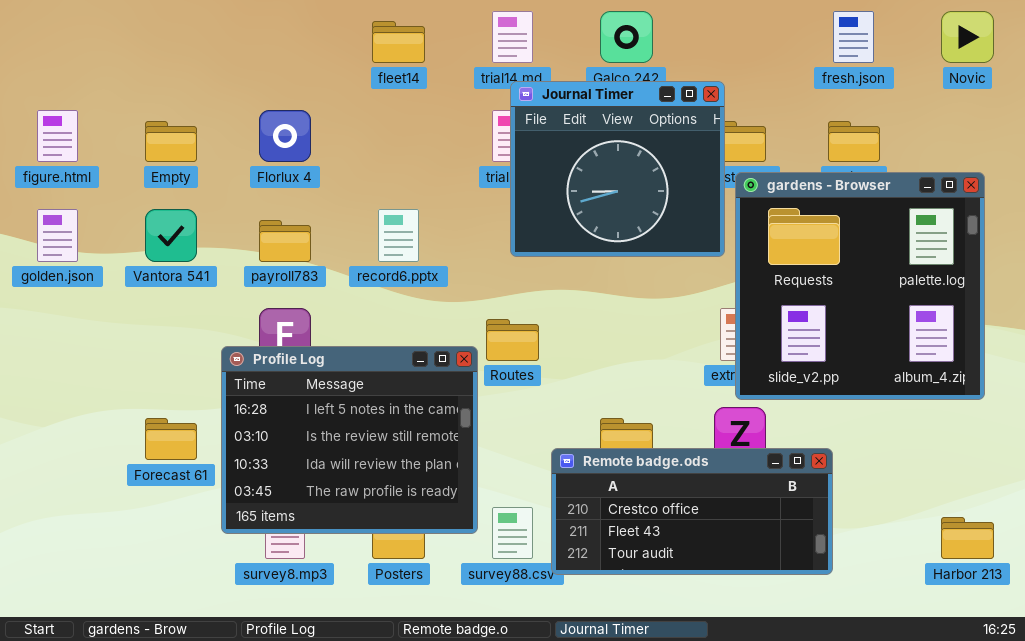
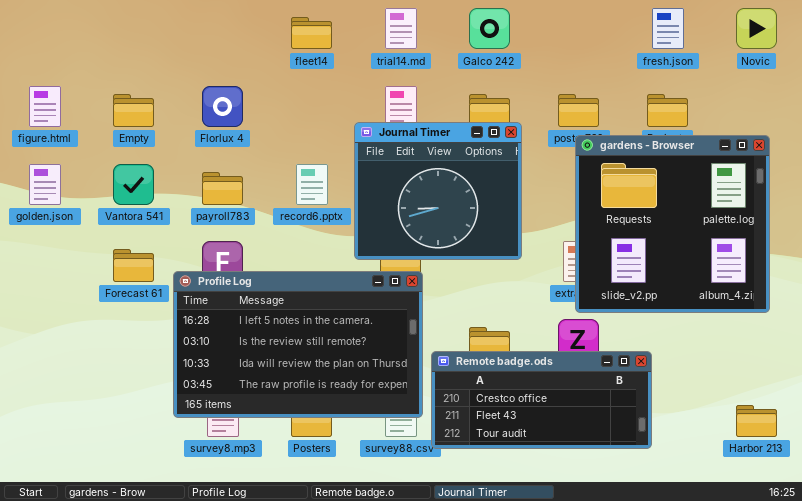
Journal Timer: [510,81,725,257] -> [354,122,522,260], moved
Profile Log: [221,346,478,534] -> [173,271,423,418], resized
Forecast 61: [145,418,197,460] -> [113,249,154,282], moved

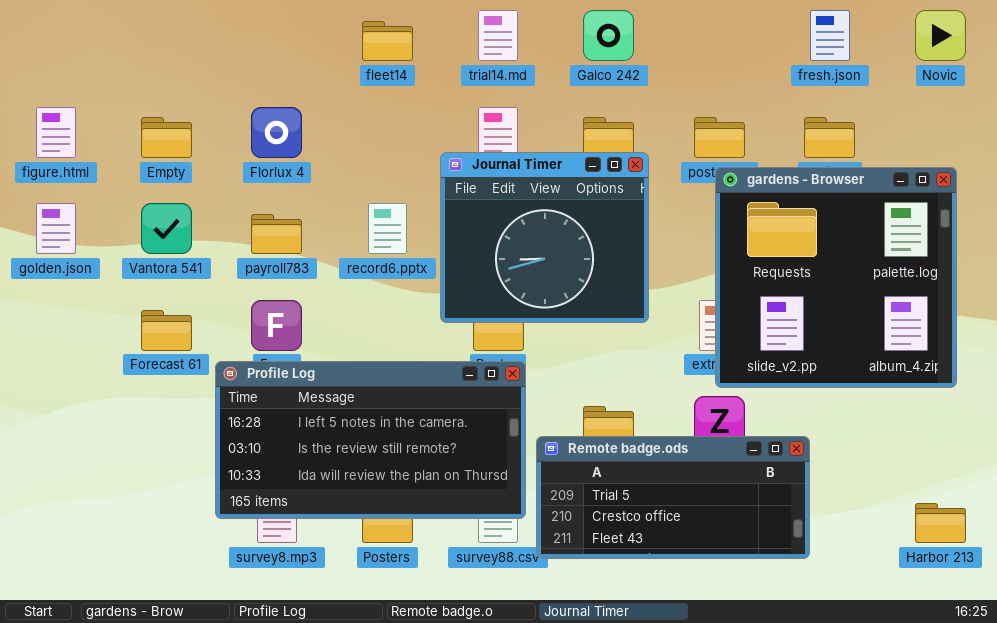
Profile Log: [173,271,423,418] -> [215,361,526,519], resized
Remote badge.ods: [431,351,652,449] -> [536,436,810,559], scrolled up 1 row

